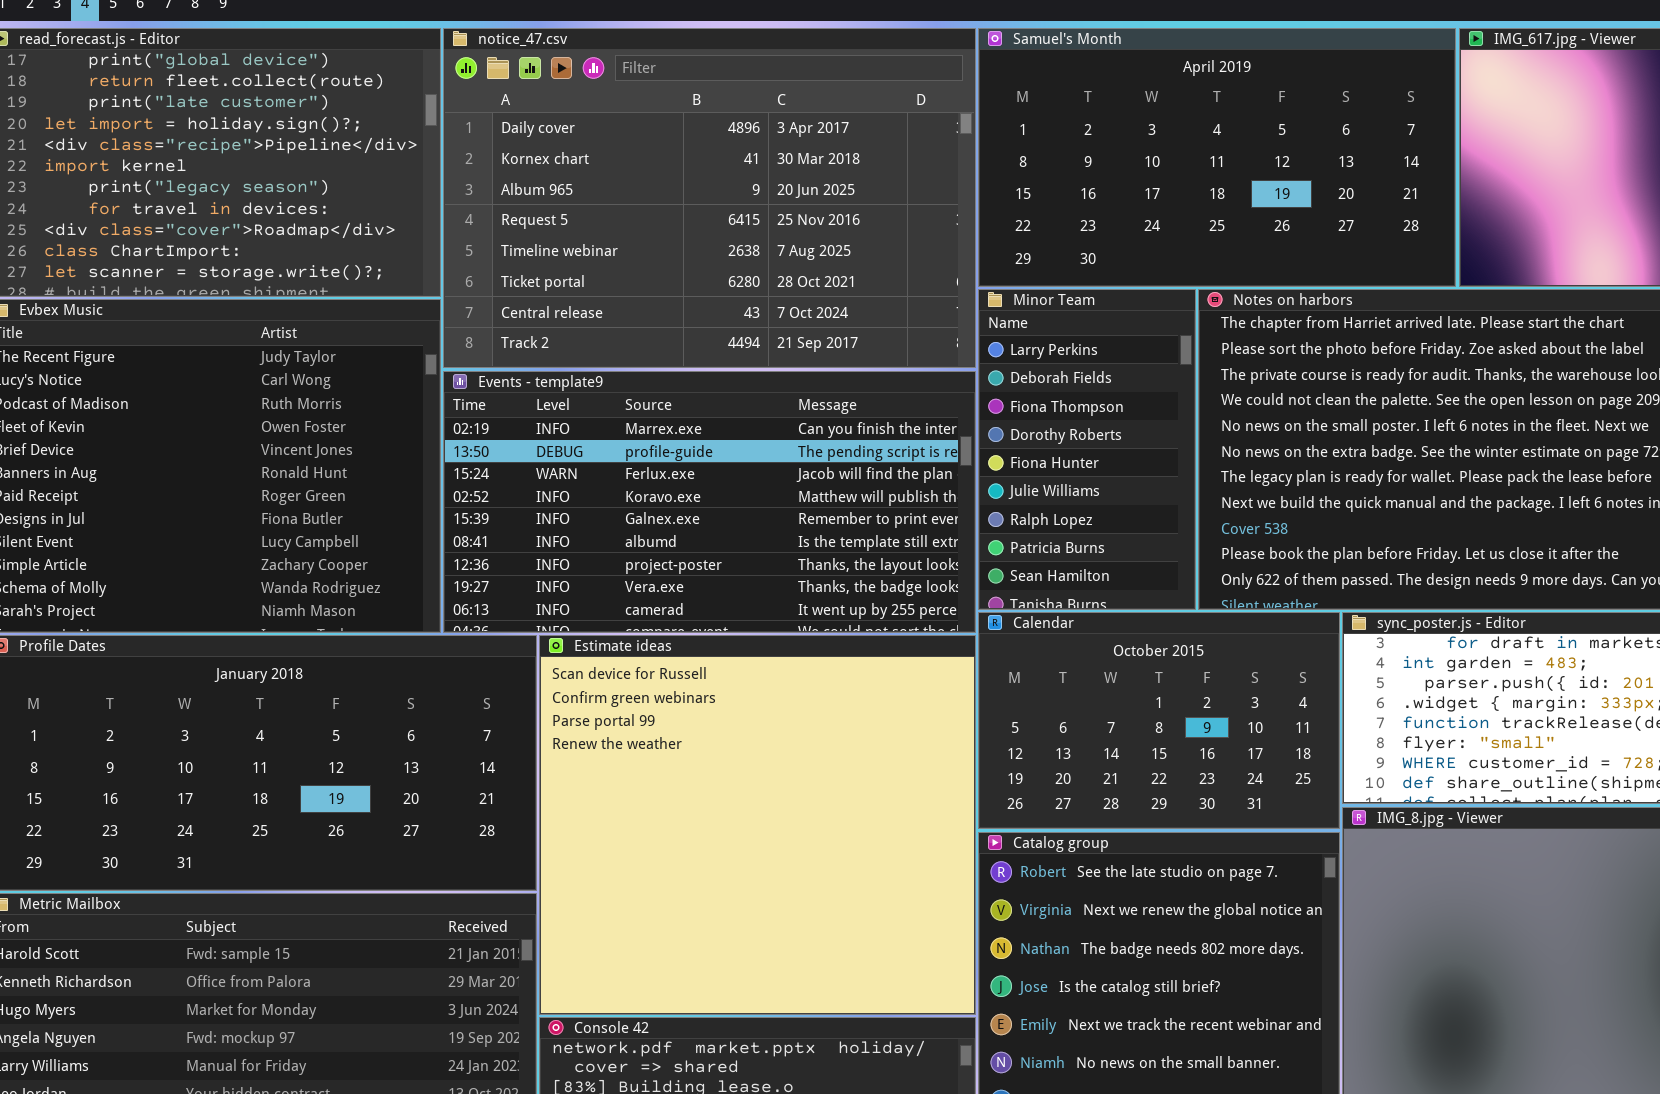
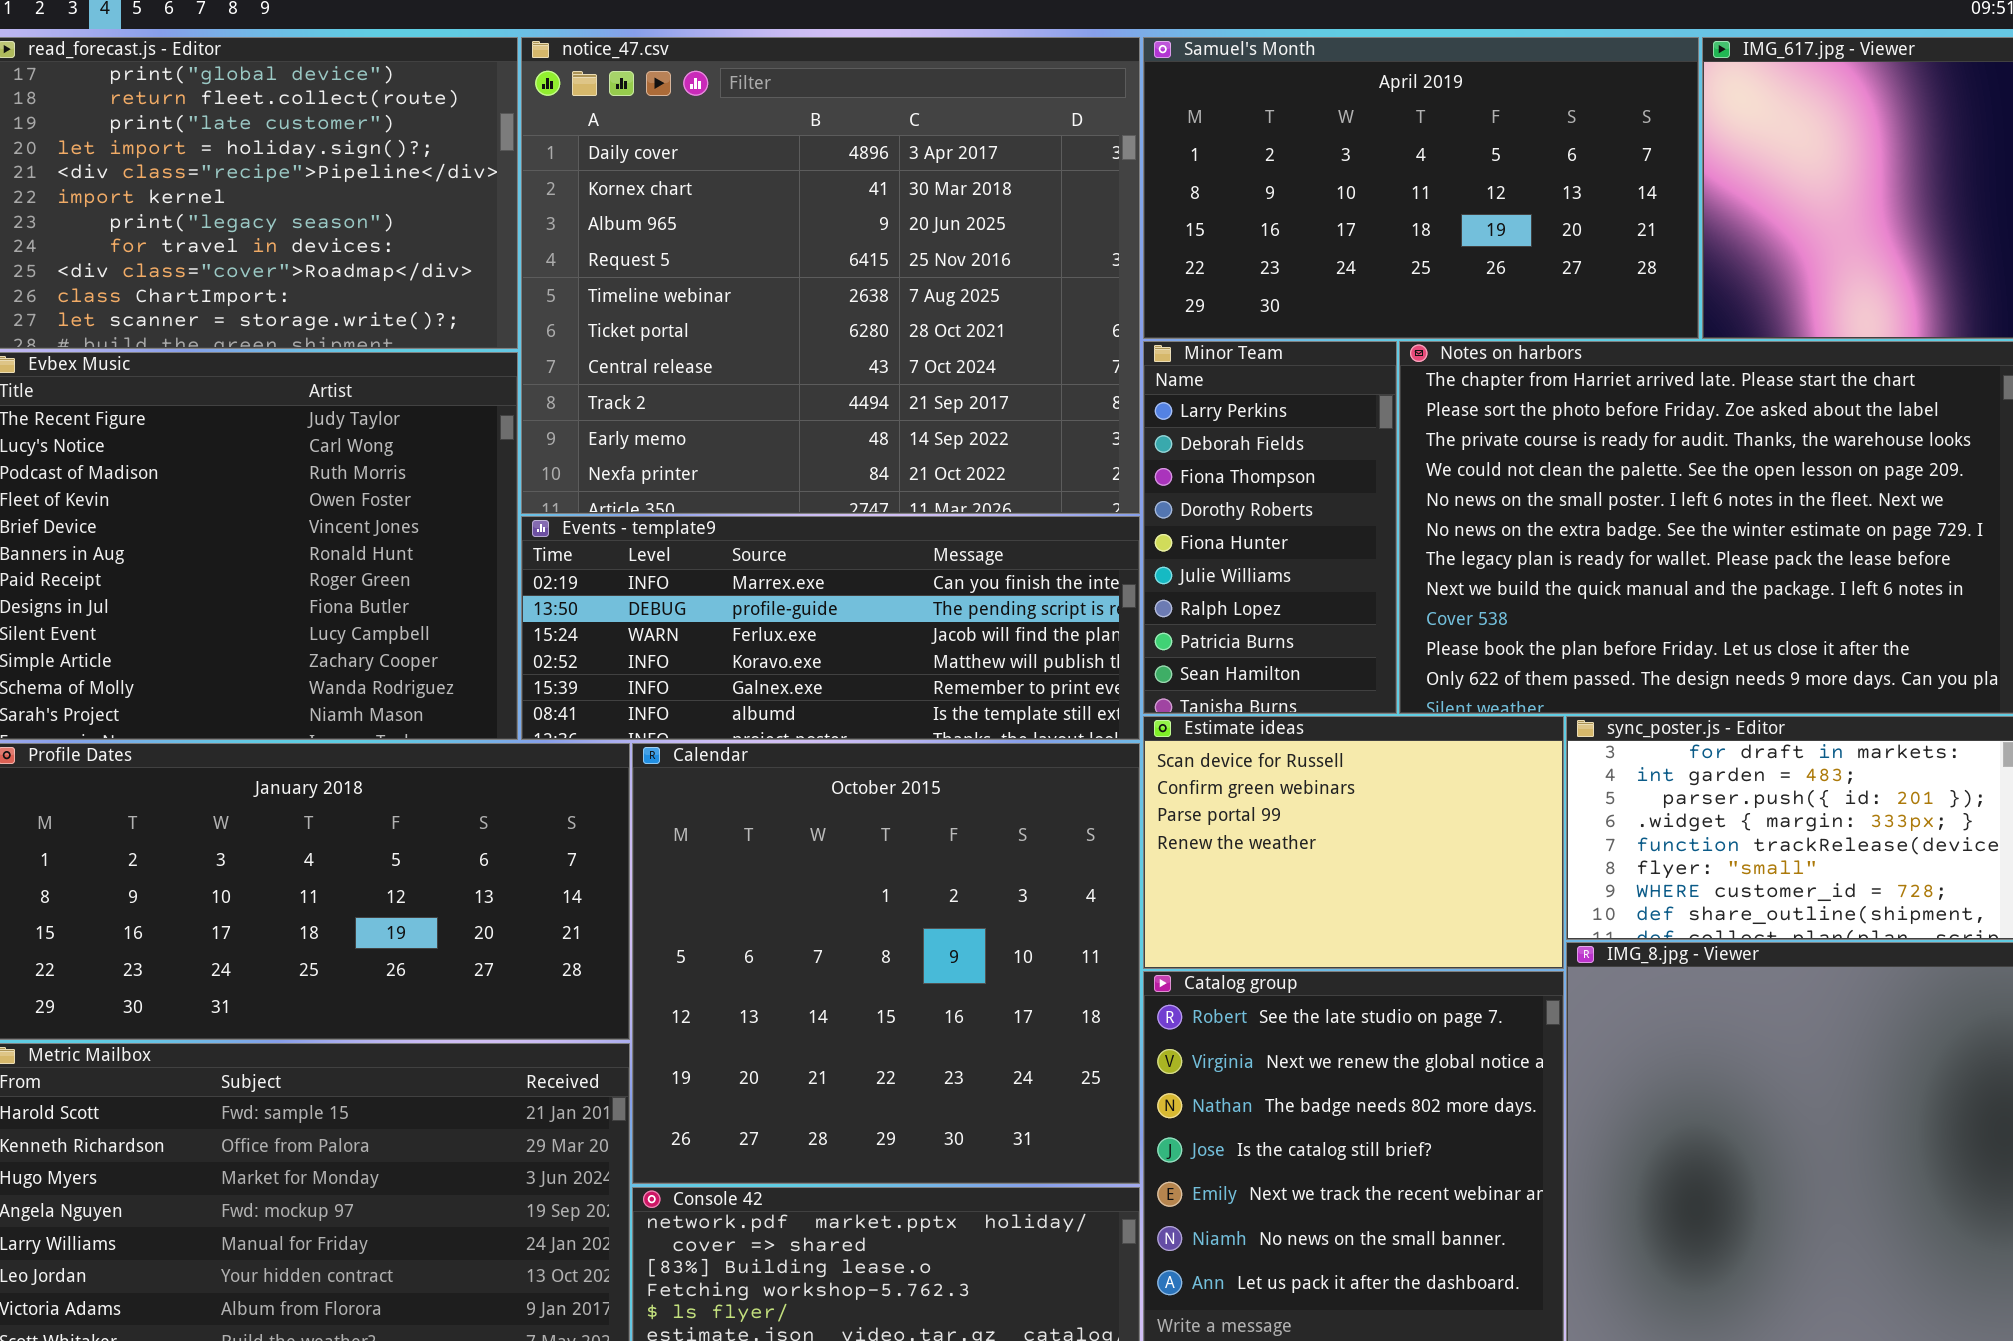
notice_47.csv: [443,28,976,368] -> [521,37,1140,514], resized
Events - template9: [443,371,976,633] -> [521,516,1140,740], resized
Calendar: [978,612,1340,829] -> [632,743,1140,1184], moved, resized
Estimate ideas: [539,635,976,1015] -> [1143,716,1564,969], moved, resized

